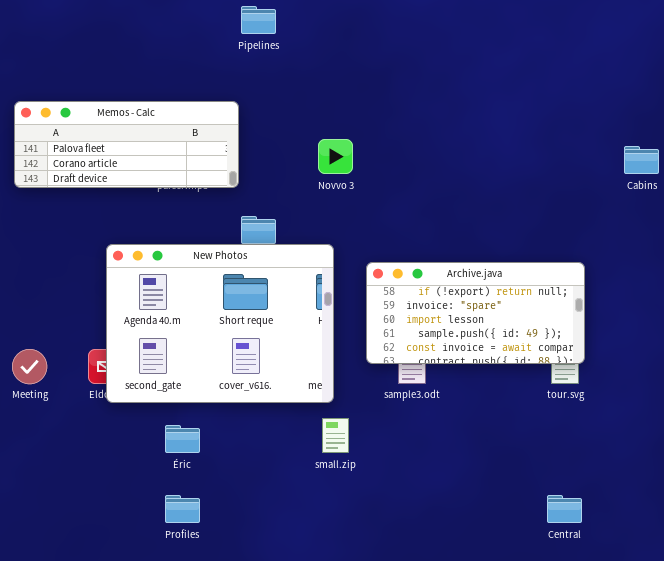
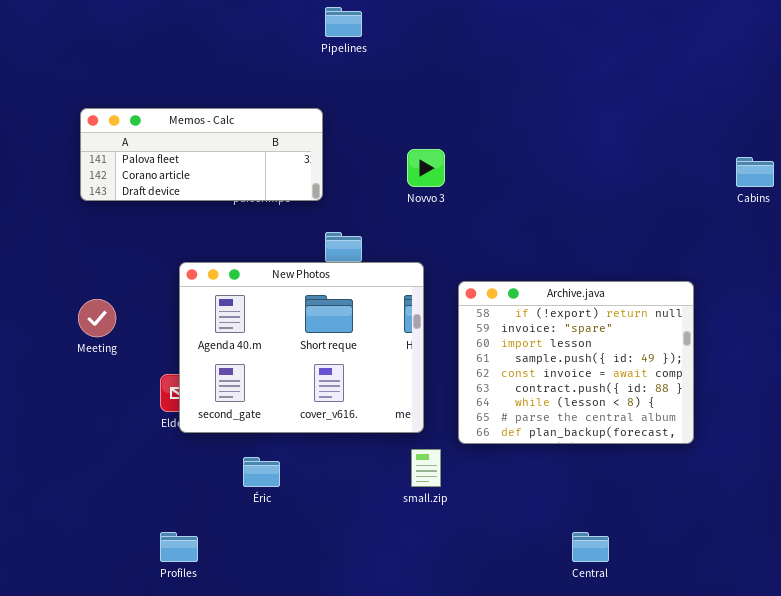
Archive.java: [366,262,585,364] -> [458,281,694,444], resized
Meeting: [12,349,47,384] -> [78,299,116,337], moved
Profiles: [165,495,200,523] -> [160,532,198,562], moved
Central: [547,495,582,523] -> [572,532,609,562], moved

